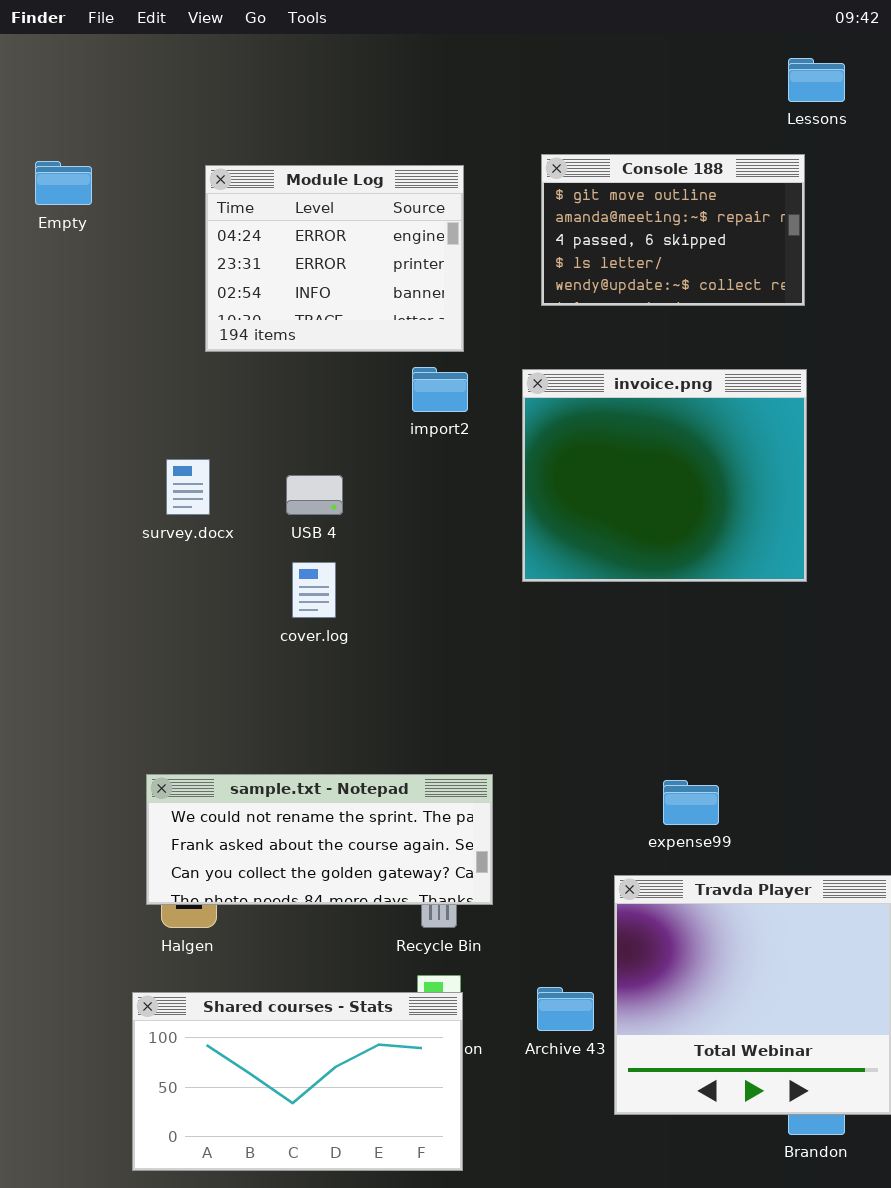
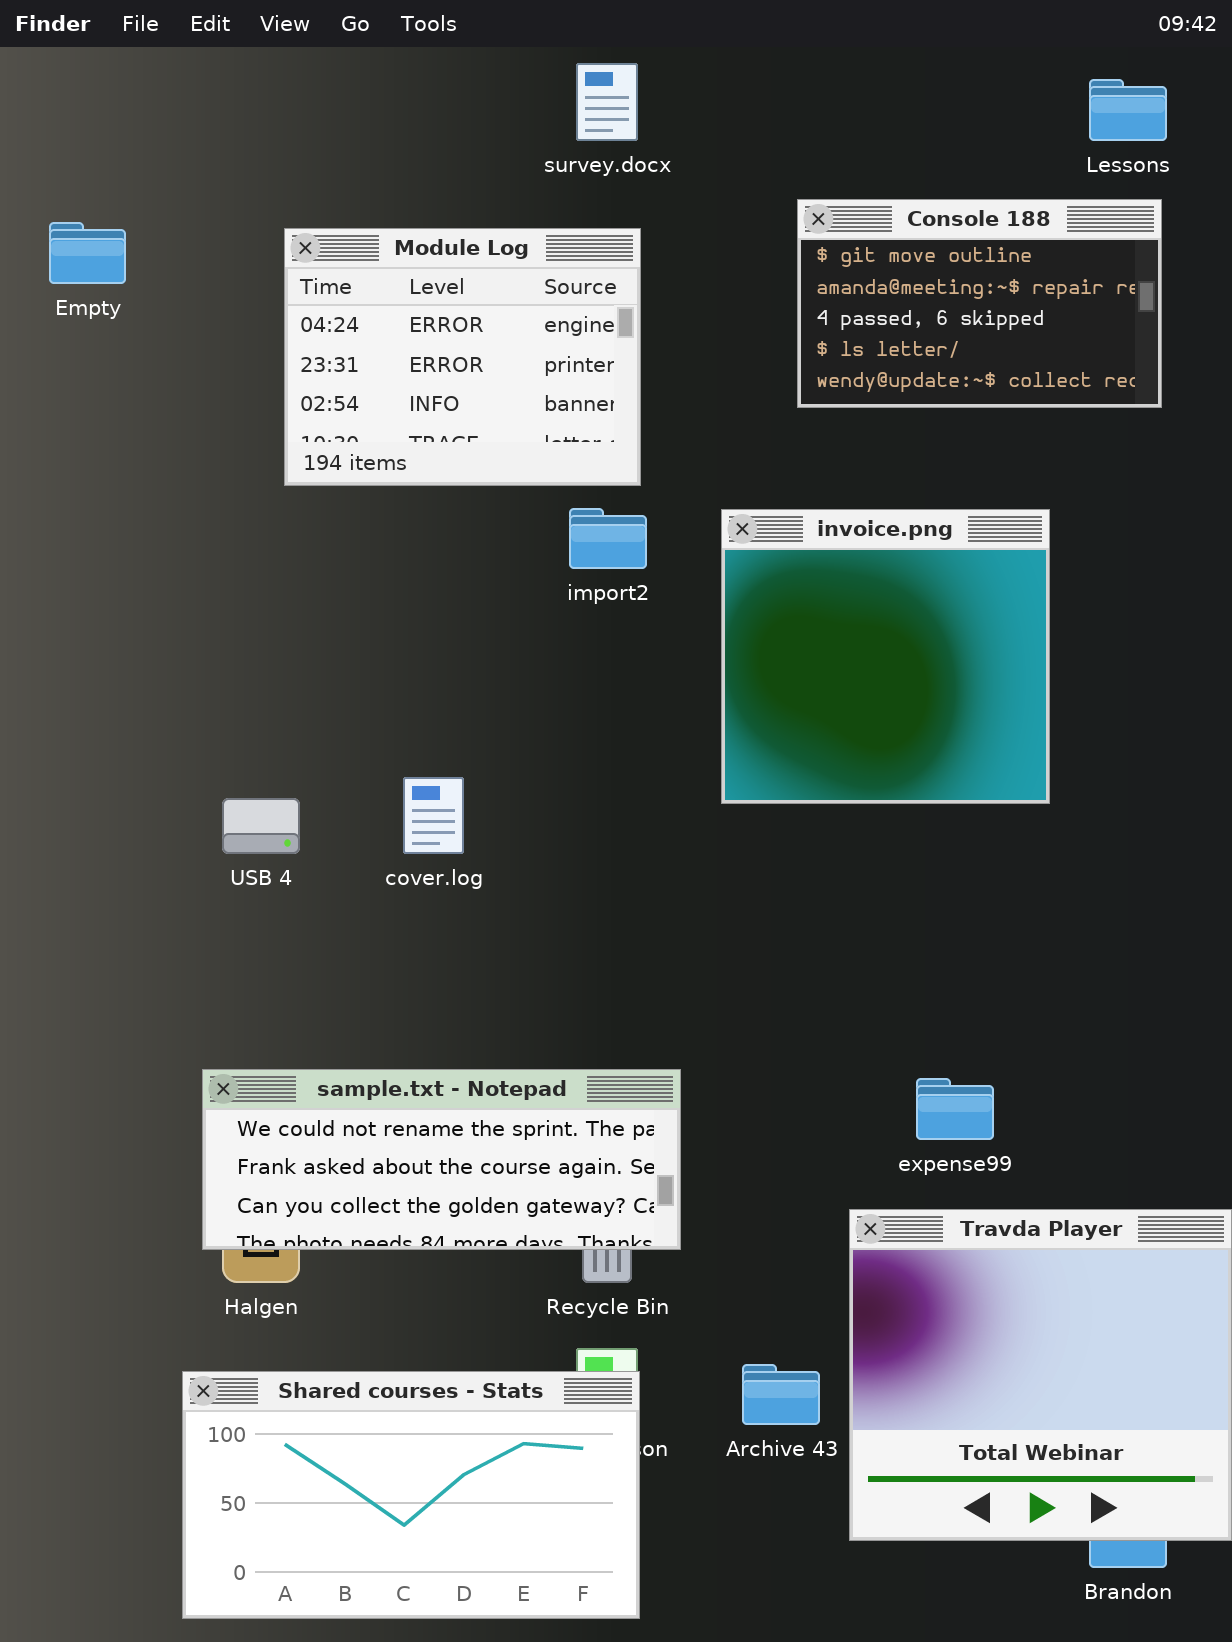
Console 188: [541,154,805,306] -> [797,199,1162,408], moved
invoice.png: [522,369,807,582] -> [721,509,1050,804], resized
survey.docx: [166,459,210,515] -> [576,63,638,141], moved
USB 4: [286,475,343,515] -> [222,798,300,854], moved

